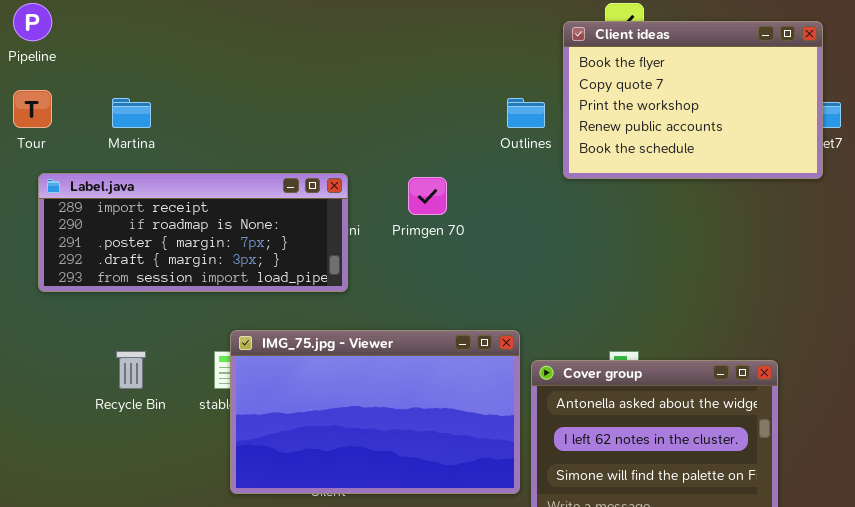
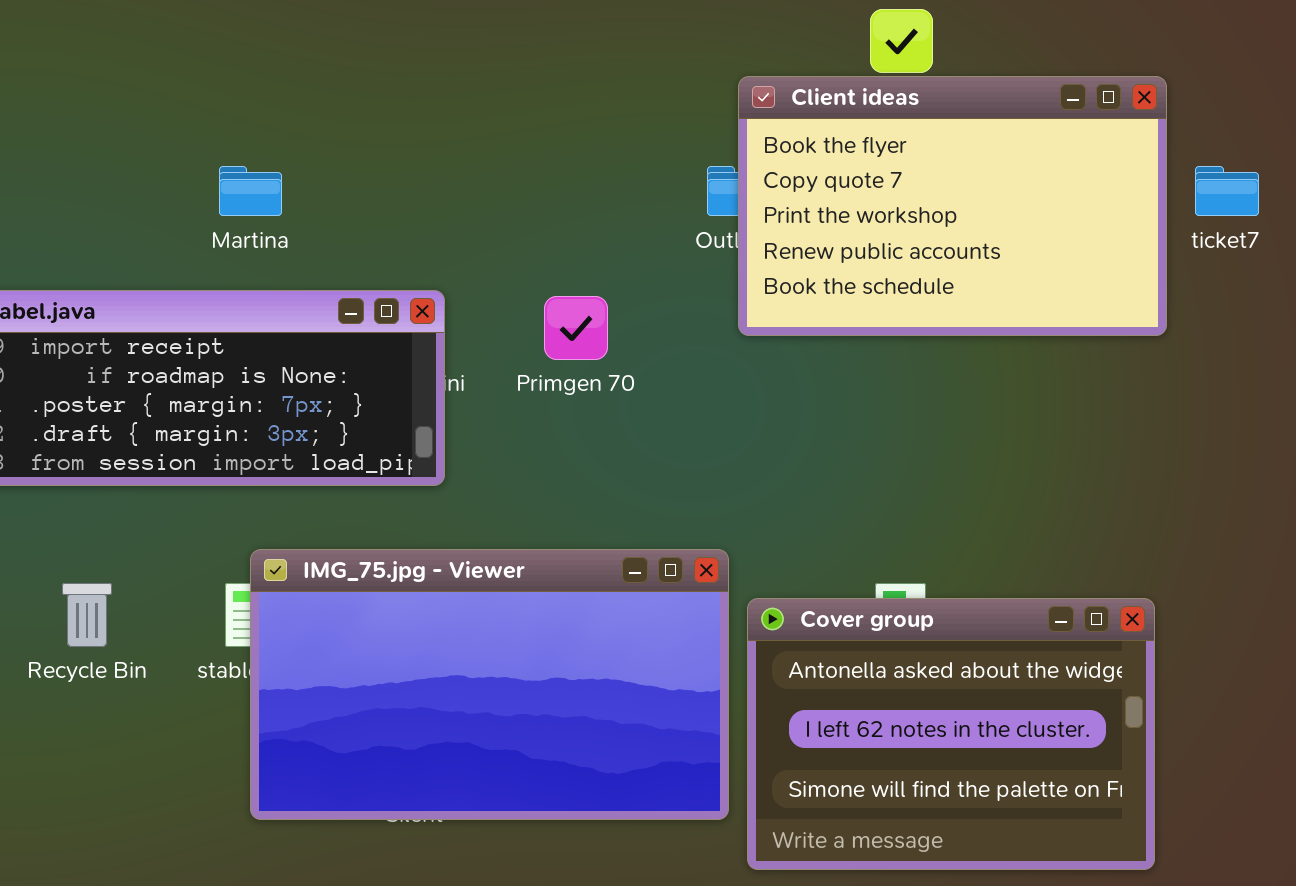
Client ideas: [563,21,823,179] -> [738,76,1167,336], moved
Martina: [112,98,151,128] -> [219,166,282,216], moved

